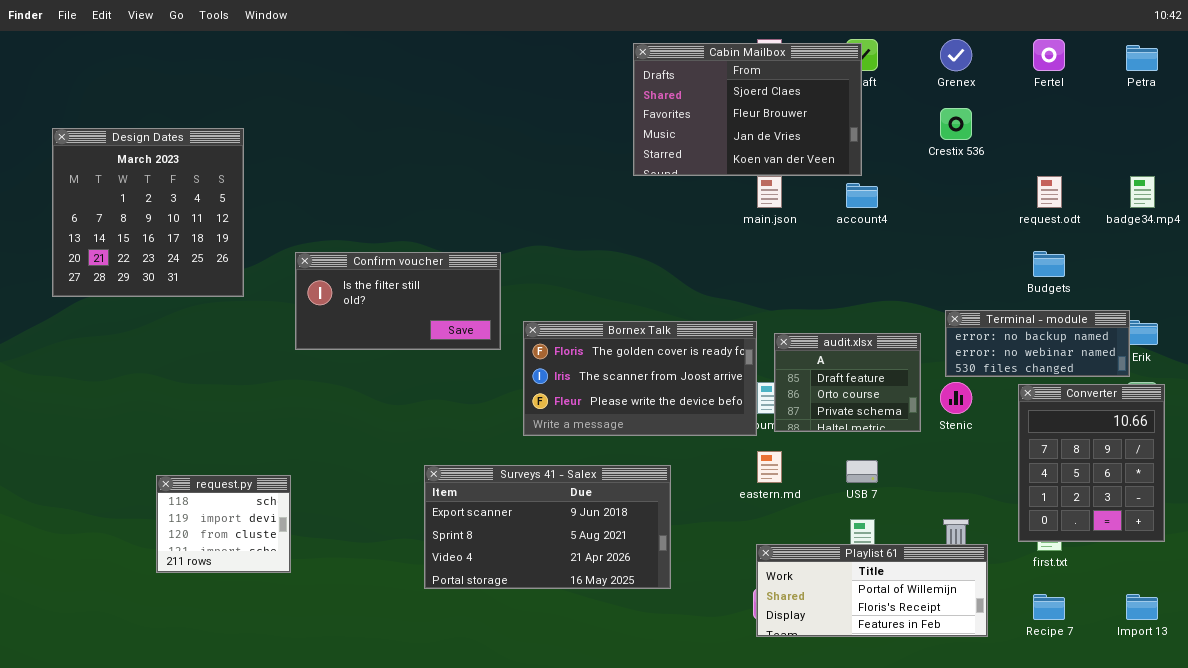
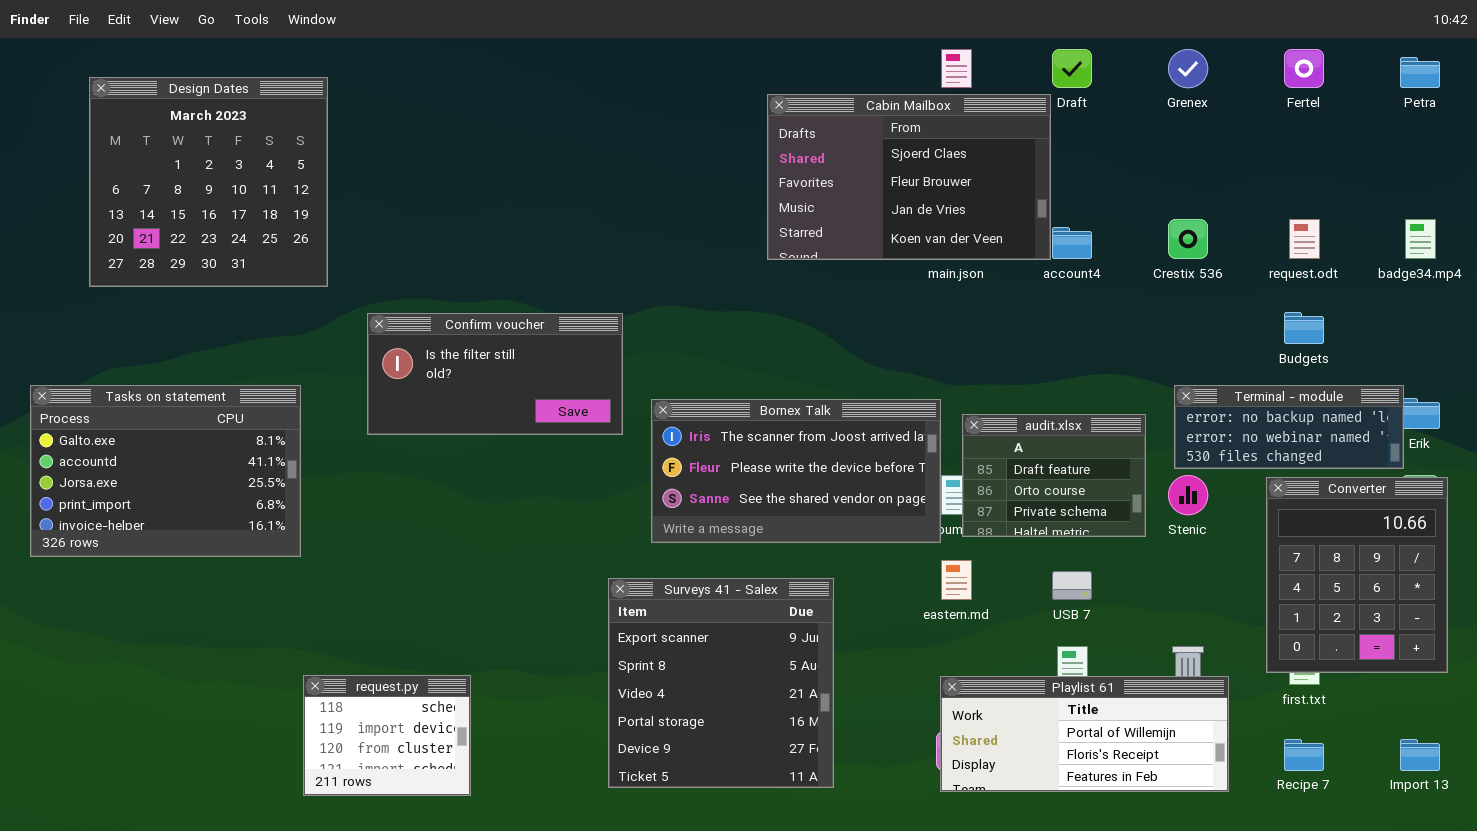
Cabin Mailbox: [633,43,862,176] -> [767,94,1051,260], moved
Crestix 536: [940,108,972,140] -> [1168,219,1208,259], moved
Design Dates: [52,128,244,297] -> [89,77,328,287], moved
Tasks on statement: none -> [30,385,301,557], opened
Bornex Talk: [523,321,757,436] -> [651,399,941,543], scrolled down 1 row
Surveys 41 - Salex: [424,465,671,589] -> [608,578,834,788], resized
request.py: [156,475,291,573] -> [303,675,471,796], moved

